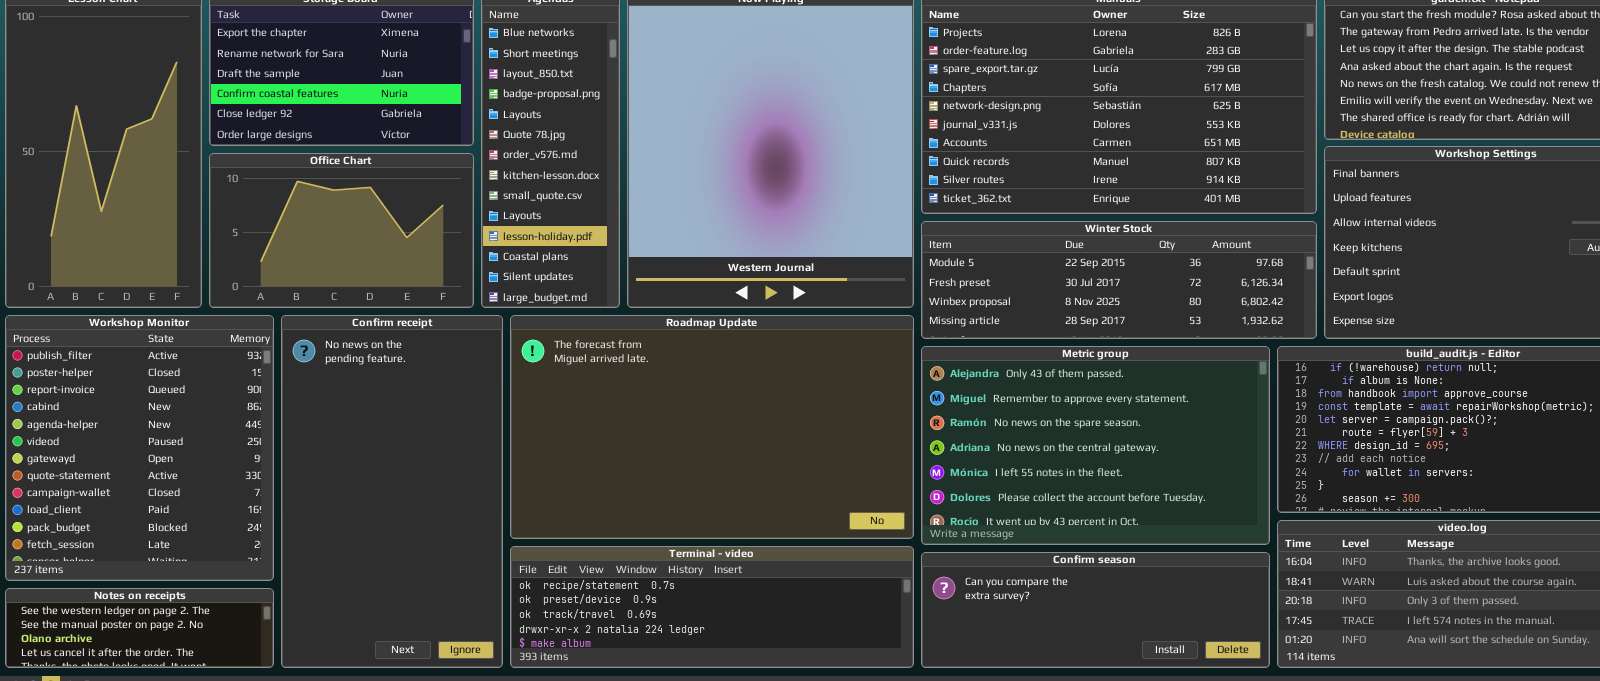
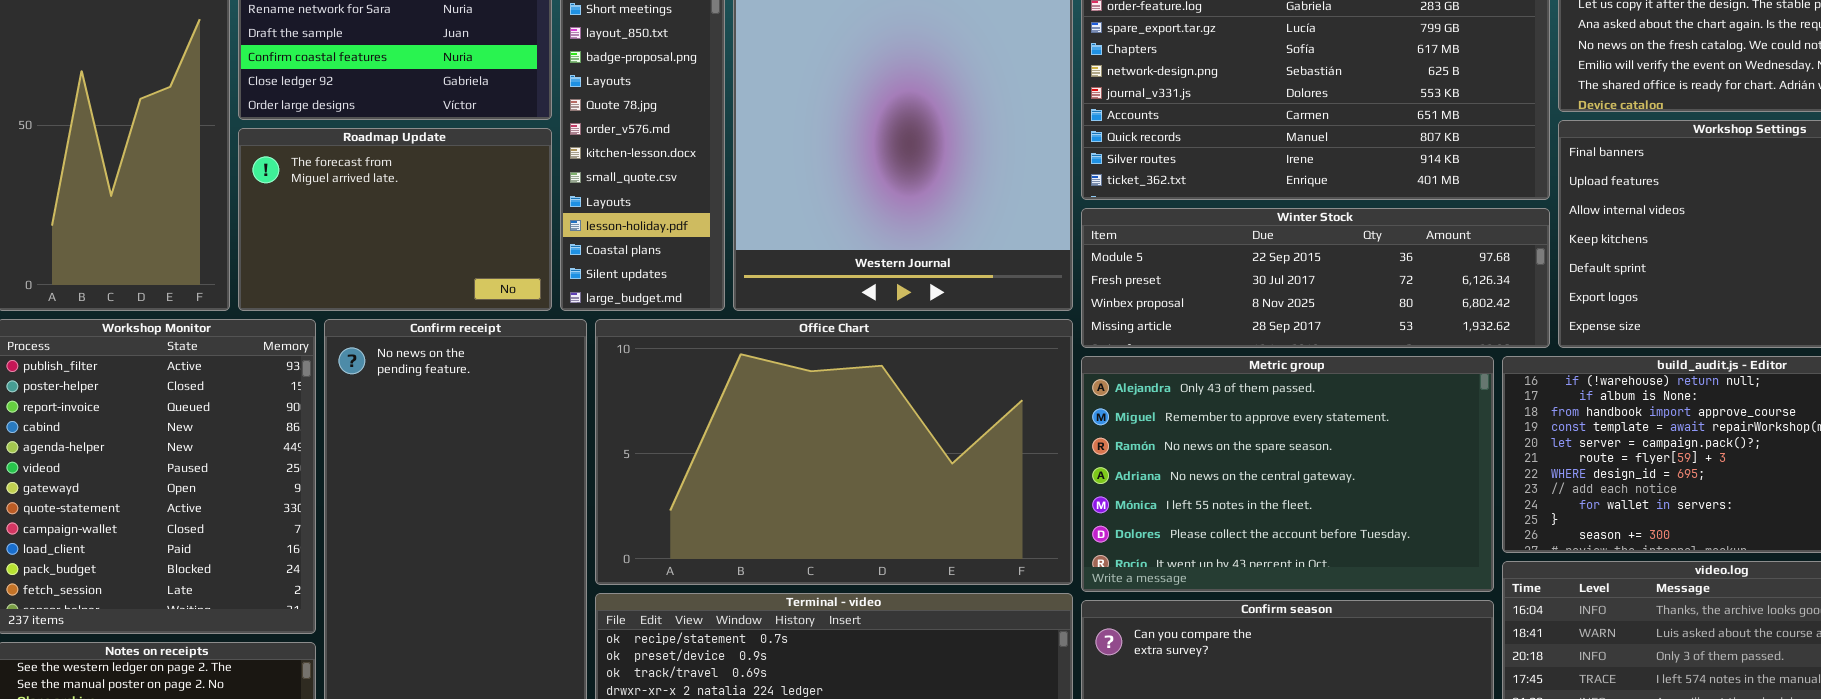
Office Chart: [209,153,474,308] -> [595,319,1073,585], moved, resized
Roadmap Update: [510,315,914,539] -> [238,128,552,311], moved, resized

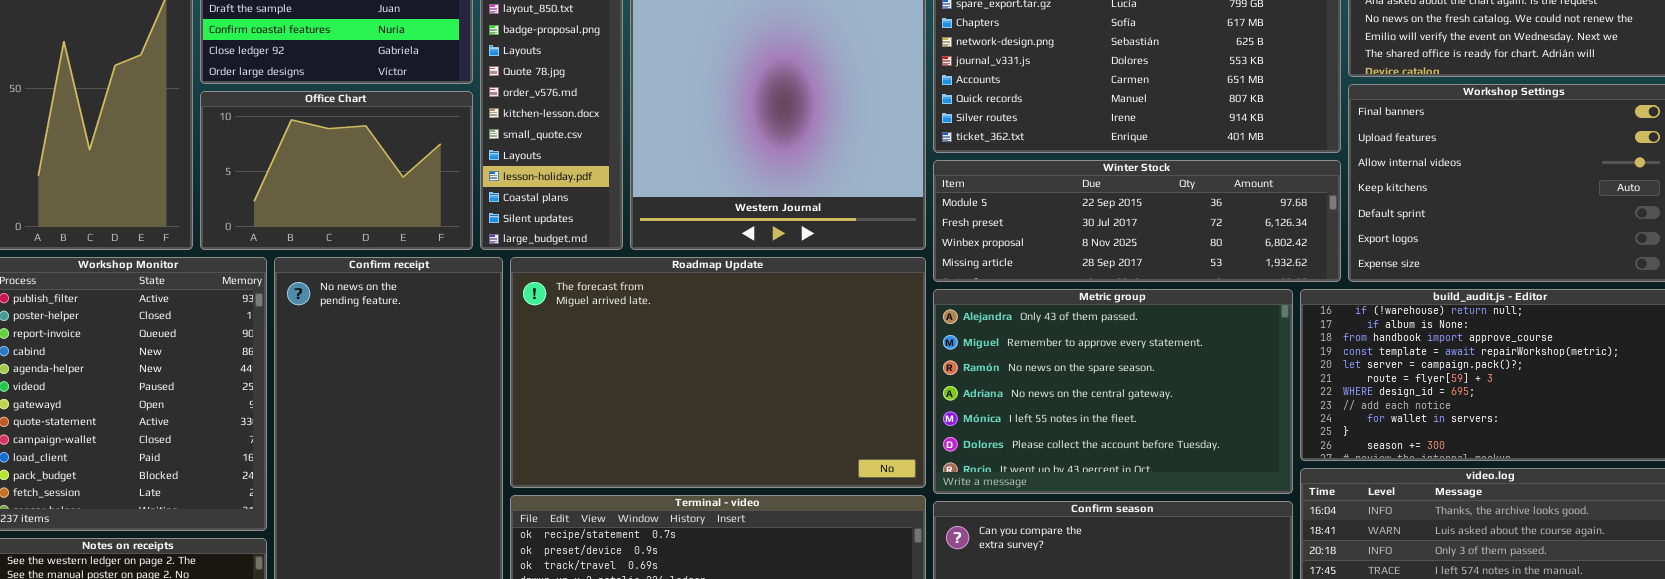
Roadmap Update: [238,128,552,311] -> [510,257,926,488], moved, resized
Office Chart: [595,319,1073,585] -> [200,91,473,250], moved, resized

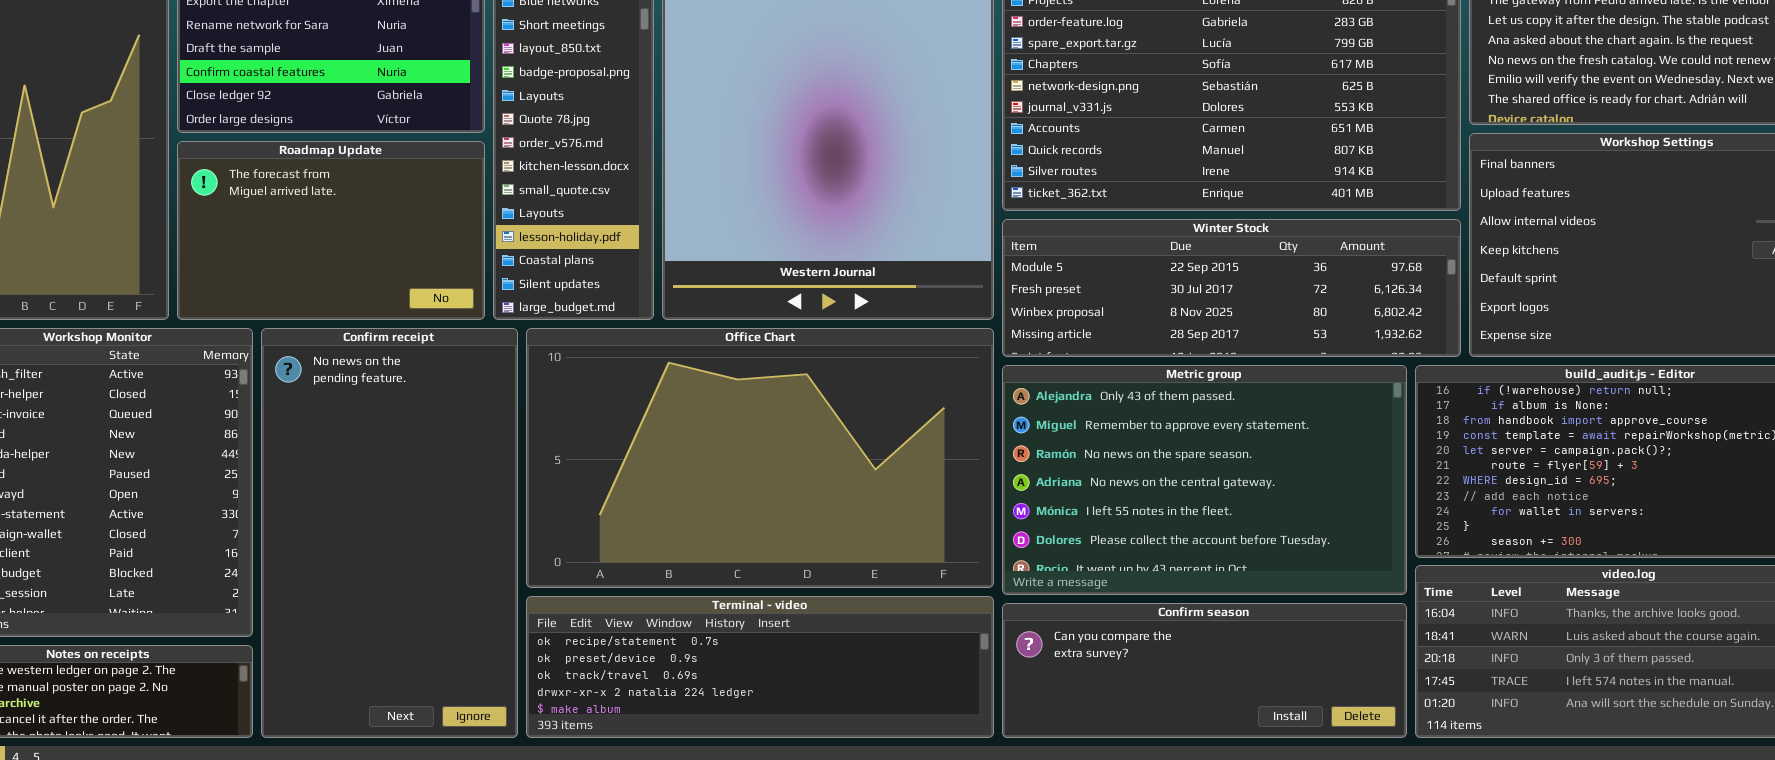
Office Chart: [200,91,473,250] -> [526,328,994,588], moved, resized
Roadmap Update: [510,257,926,488] -> [177,141,485,320], moved, resized

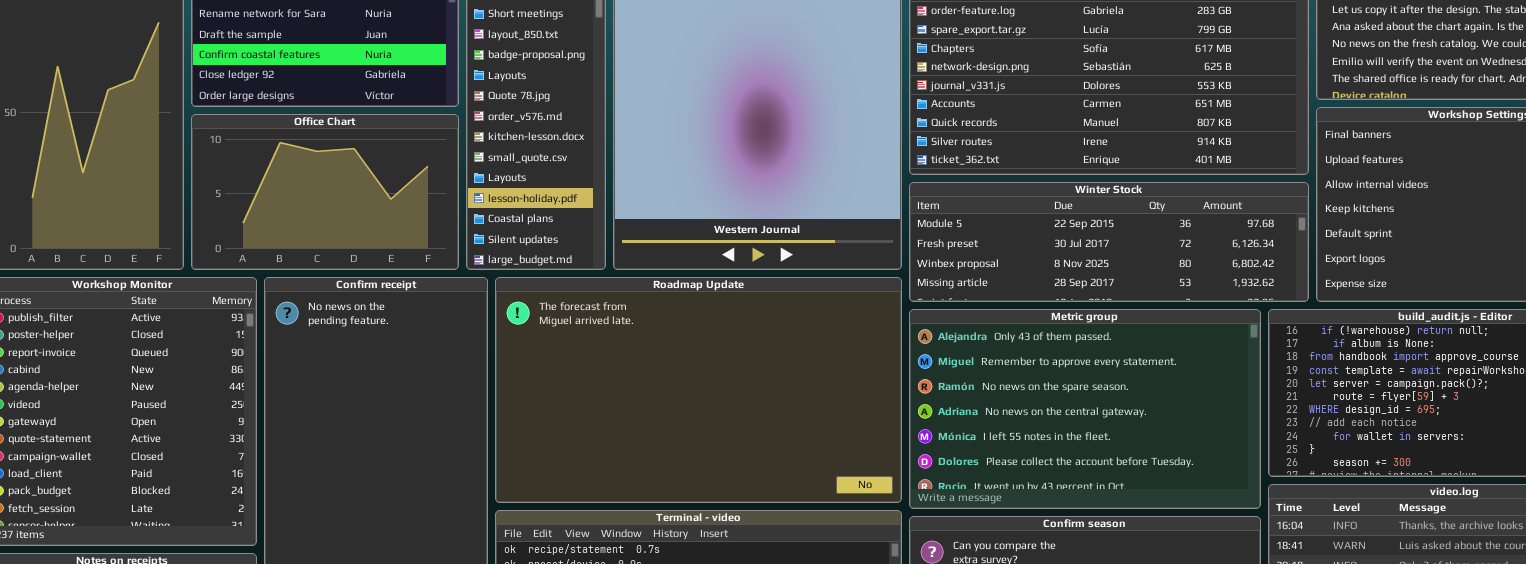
Roadmap Update: [177,141,485,320] -> [495,277,902,503], moved, resized
Office Chart: [526,328,994,588] -> [191,114,459,270], moved, resized

